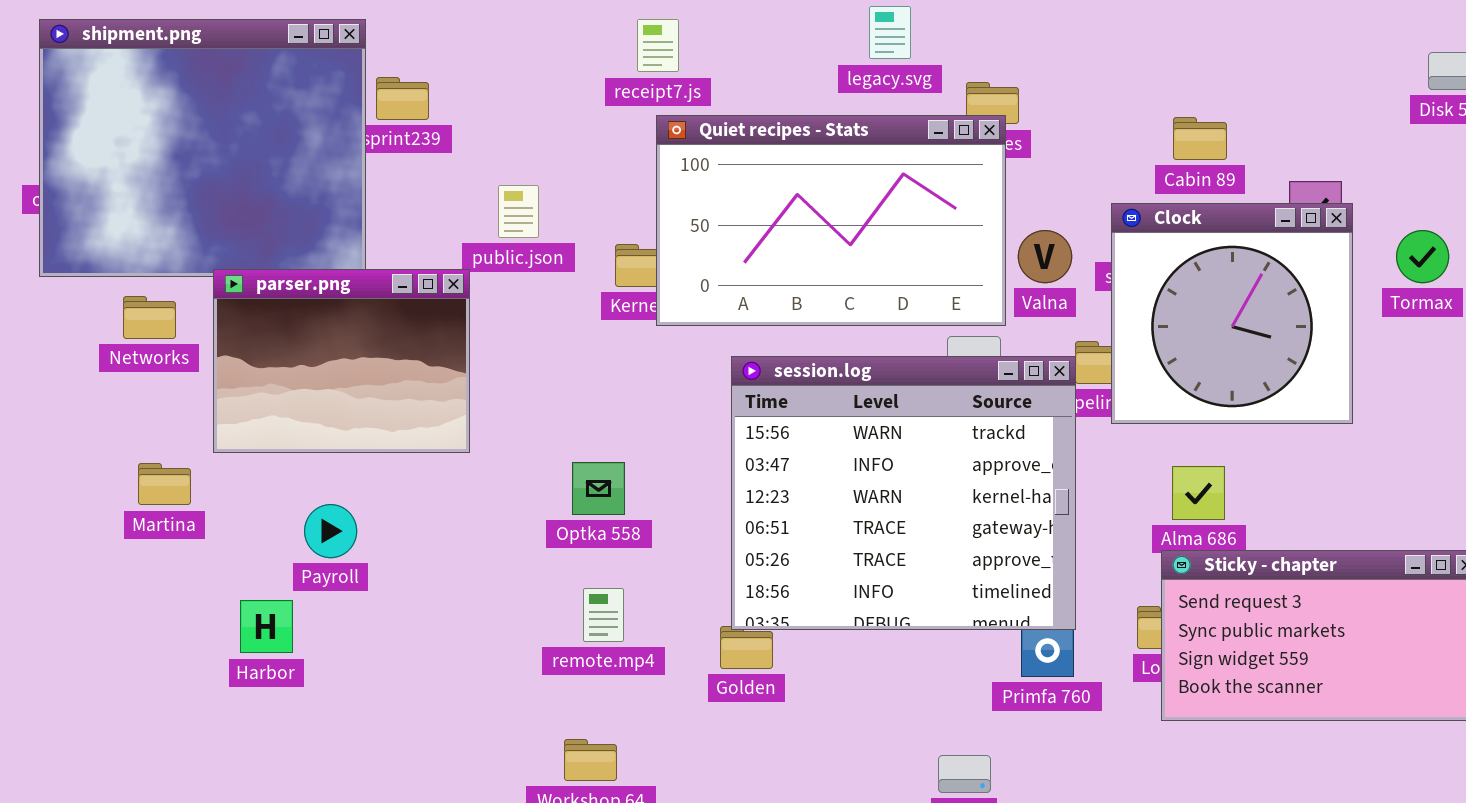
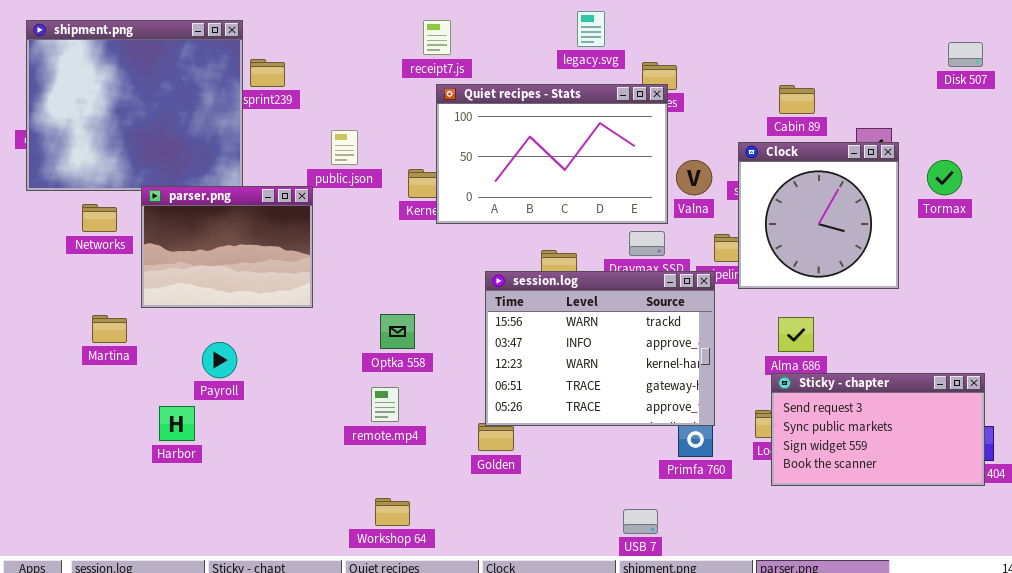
session.log: [731,356,1076,630] -> [485,271,715,426], resized
remote.mp4: [583,588,624,642] -> [371,387,399,422], moved

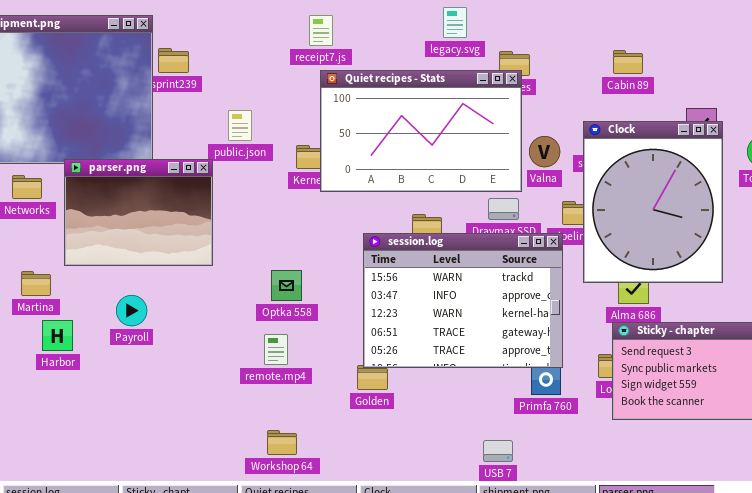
Cabin 89: [779,85,815,114] -> [613,50,643,74], moved
Clock: [738,142,899,289] -> [583,121,723,283], resized
Harbor: [159,406,195,441] -> [42,320,73,351], moved

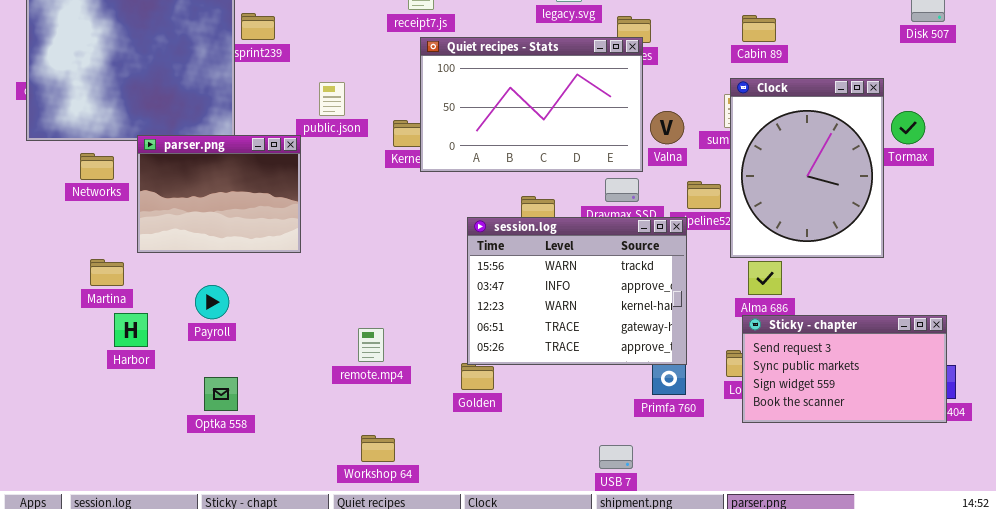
Clock: [583,121,723,283] -> [730,78,884,258], moved
Optka 558: [271,270,302,301] -> [204,377,238,411], moved

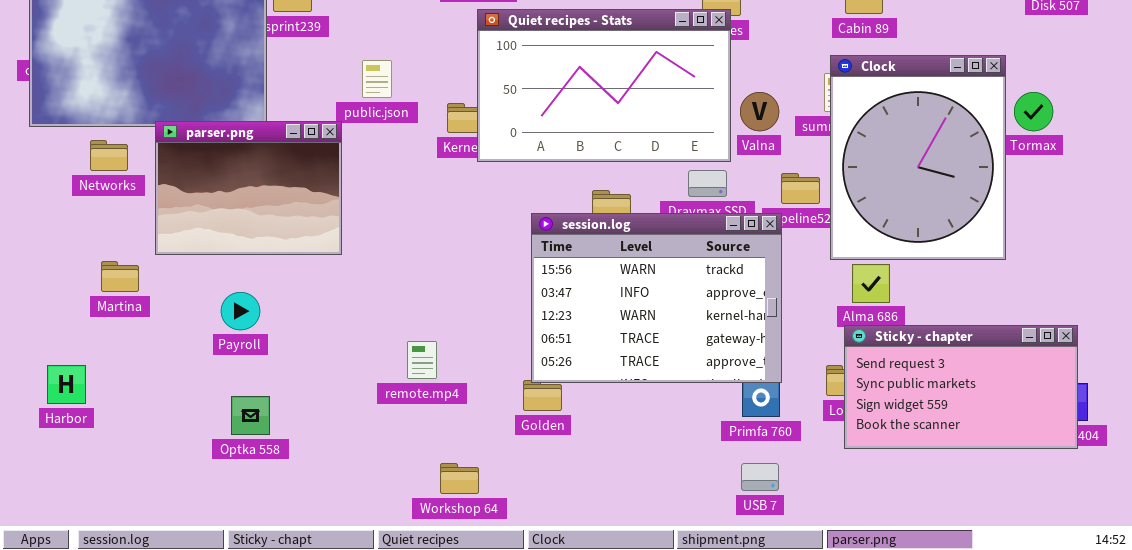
Harbor: [114,313,148,347] -> [47,365,86,404], moved
Workshop 64: [361,435,395,462] -> [440,463,479,494], moved
USB 7: [599,445,633,469] -> [741,463,779,491], moved

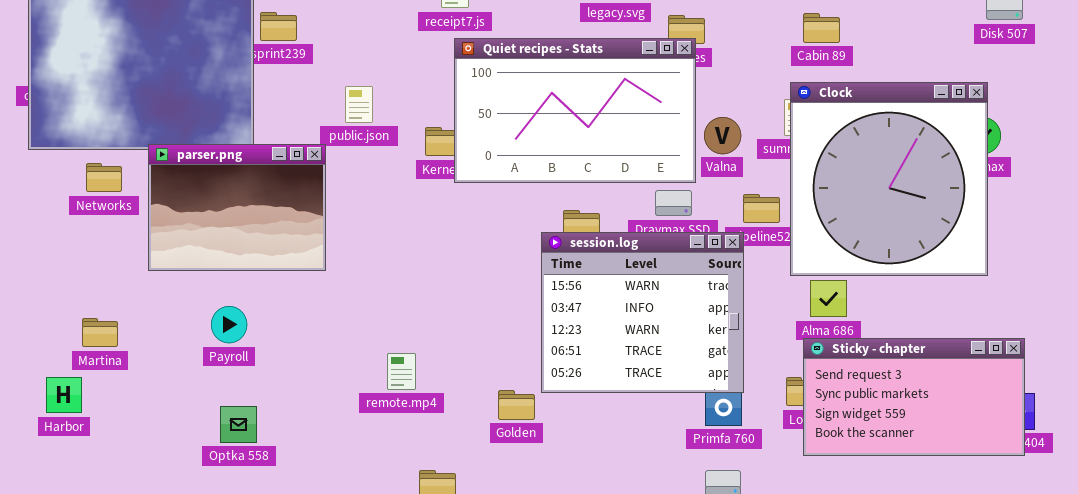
Clock: [830,55,1006,260] -> [790,82,988,276], resized
session.log: [531,213,782,383] -> [541,232,744,393], resized
Martina: [101,261,139,292] -> [82,318,118,347], moved

